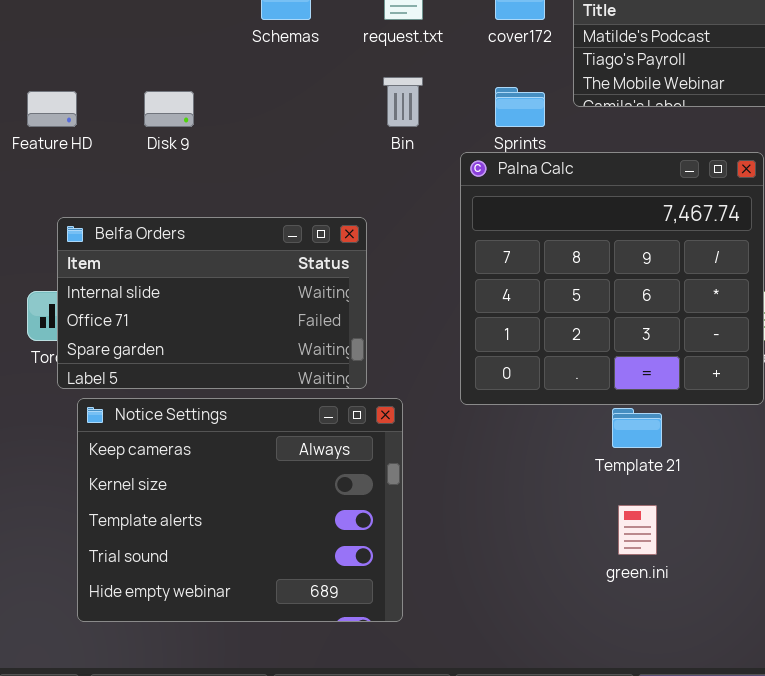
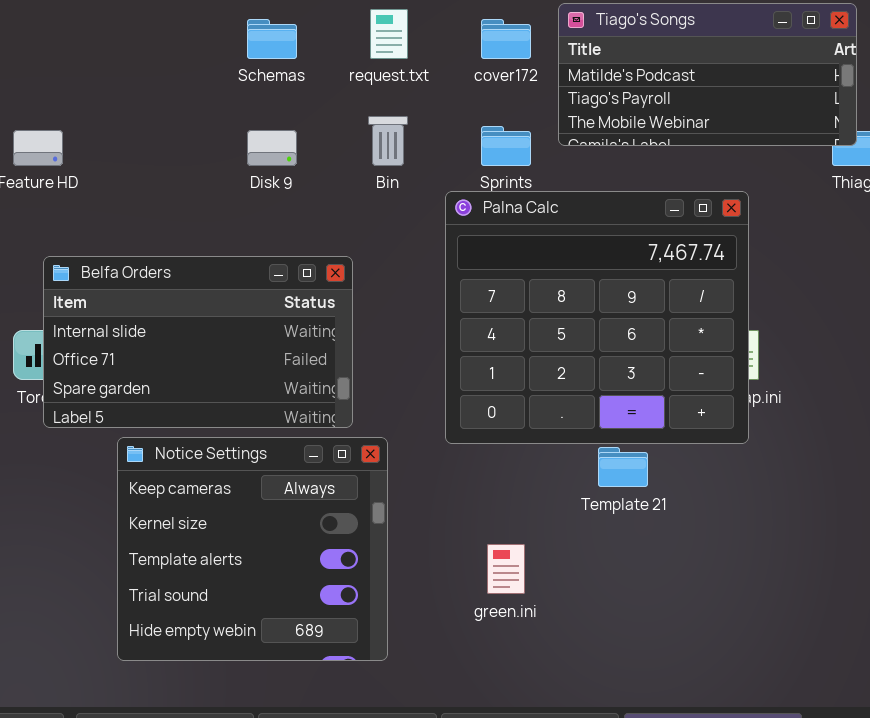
Disk 9: [144,91,194,127] -> [247,130,297,166], moved
Notice Settings: [77,398,403,622] -> [117,437,388,661], resized
green.ini: [618,505,657,555] -> [487,544,525,594], moved

